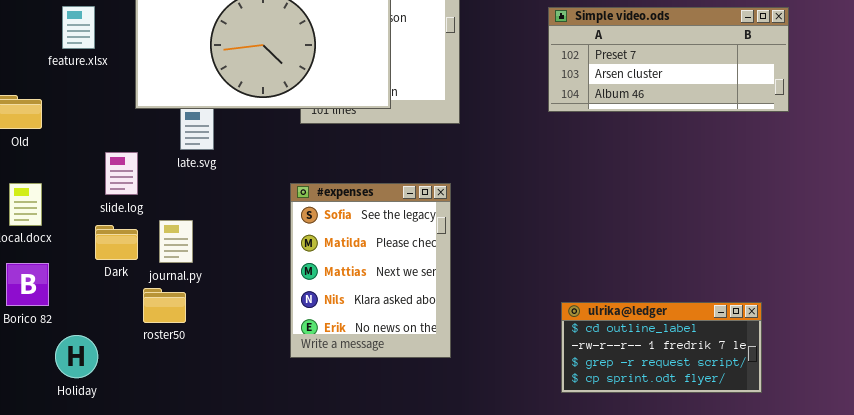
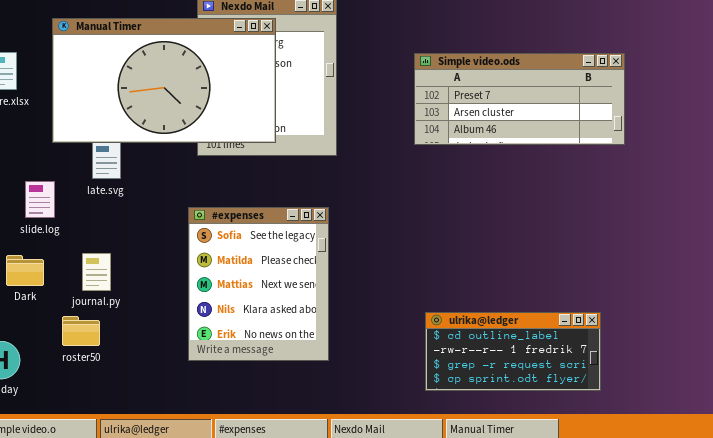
journal.py: [159,220,193,263] -> [82,253,111,291], moved
Dark: [95,225,138,260] -> [6,255,44,286], moved
roster50: [143,288,186,323] -> [62,316,100,346], moved

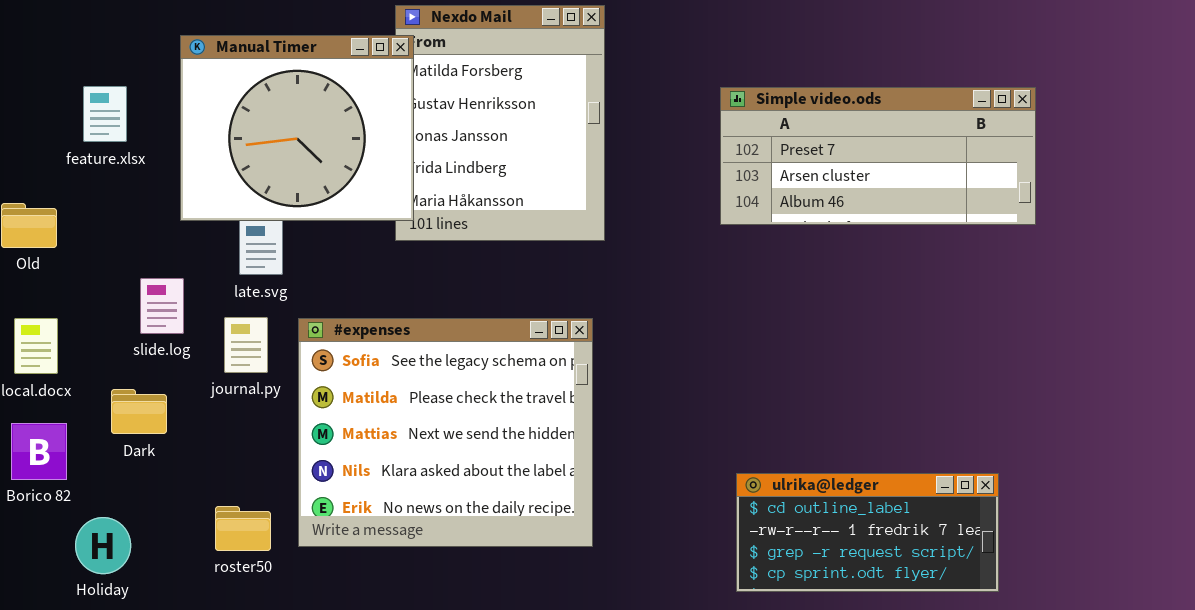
Manual Timer: [52,18,276,143] -> [180,35,414,221], resized
#expenses: [188,207,329,361] -> [298,318,593,547], resized
journal.py: [82,253,111,291] -> [224,317,268,373], moved
roster50: [62,316,100,346] -> [215,506,271,551], moved

